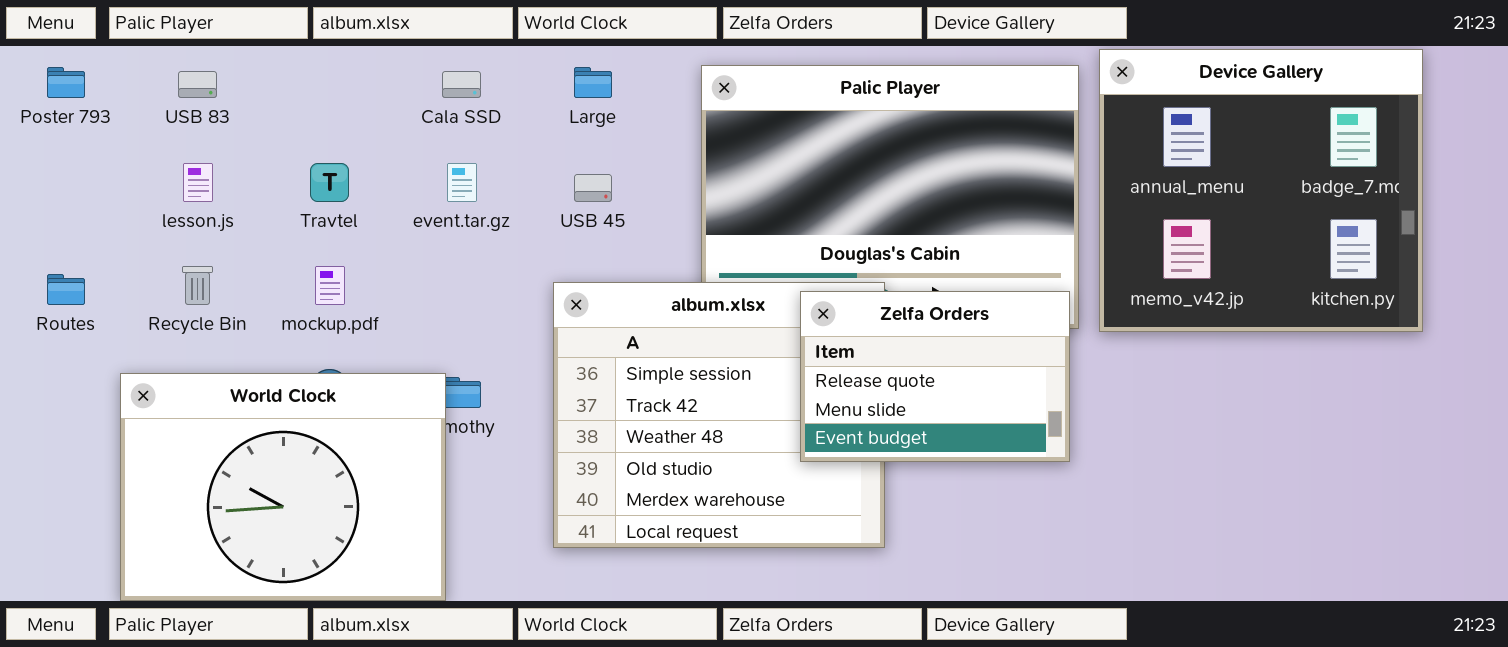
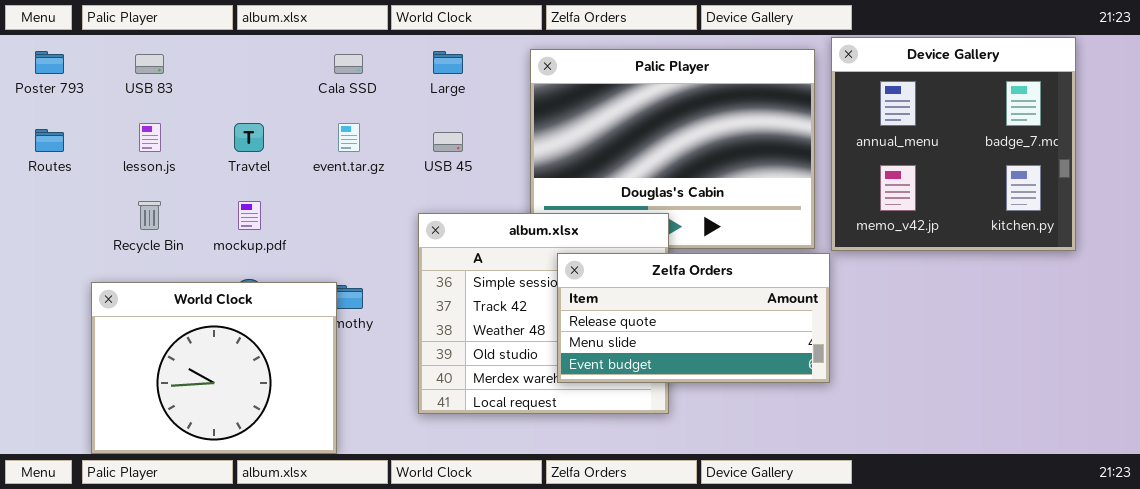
Routes: [47,274,85,305] -> [35,129,64,152], moved
Zelfa Orders: [800,291,1070,462] -> [557,253,830,383], moved, resized

